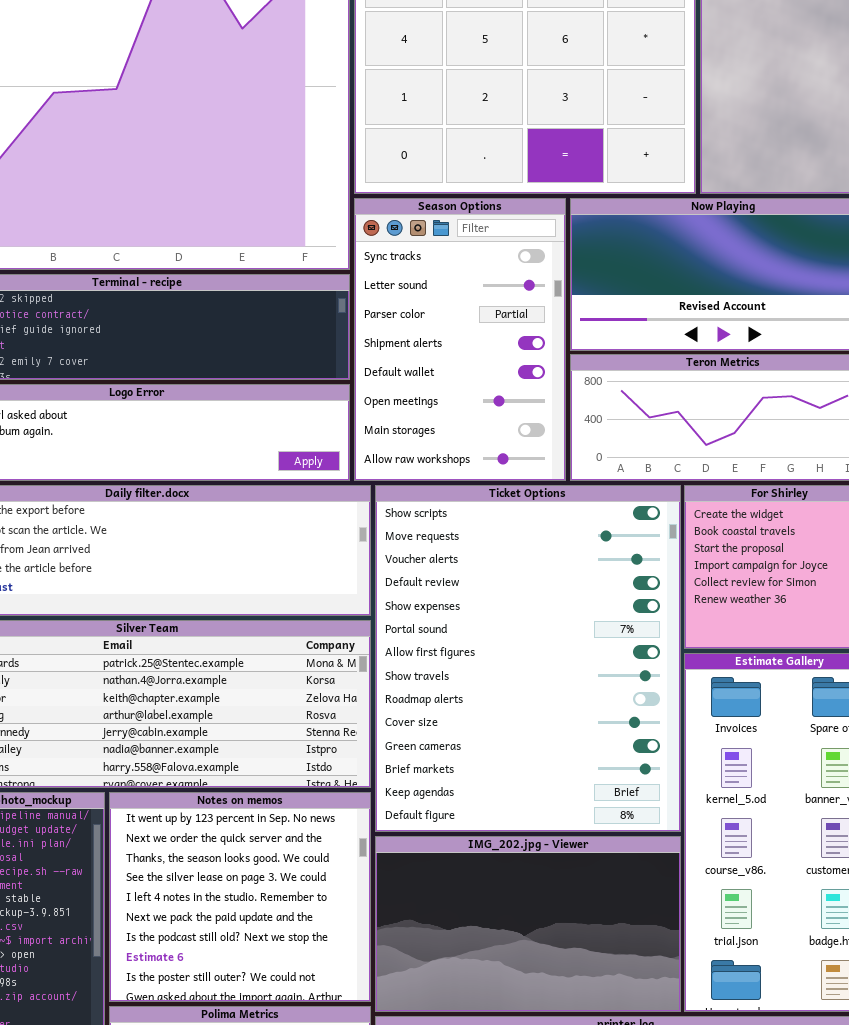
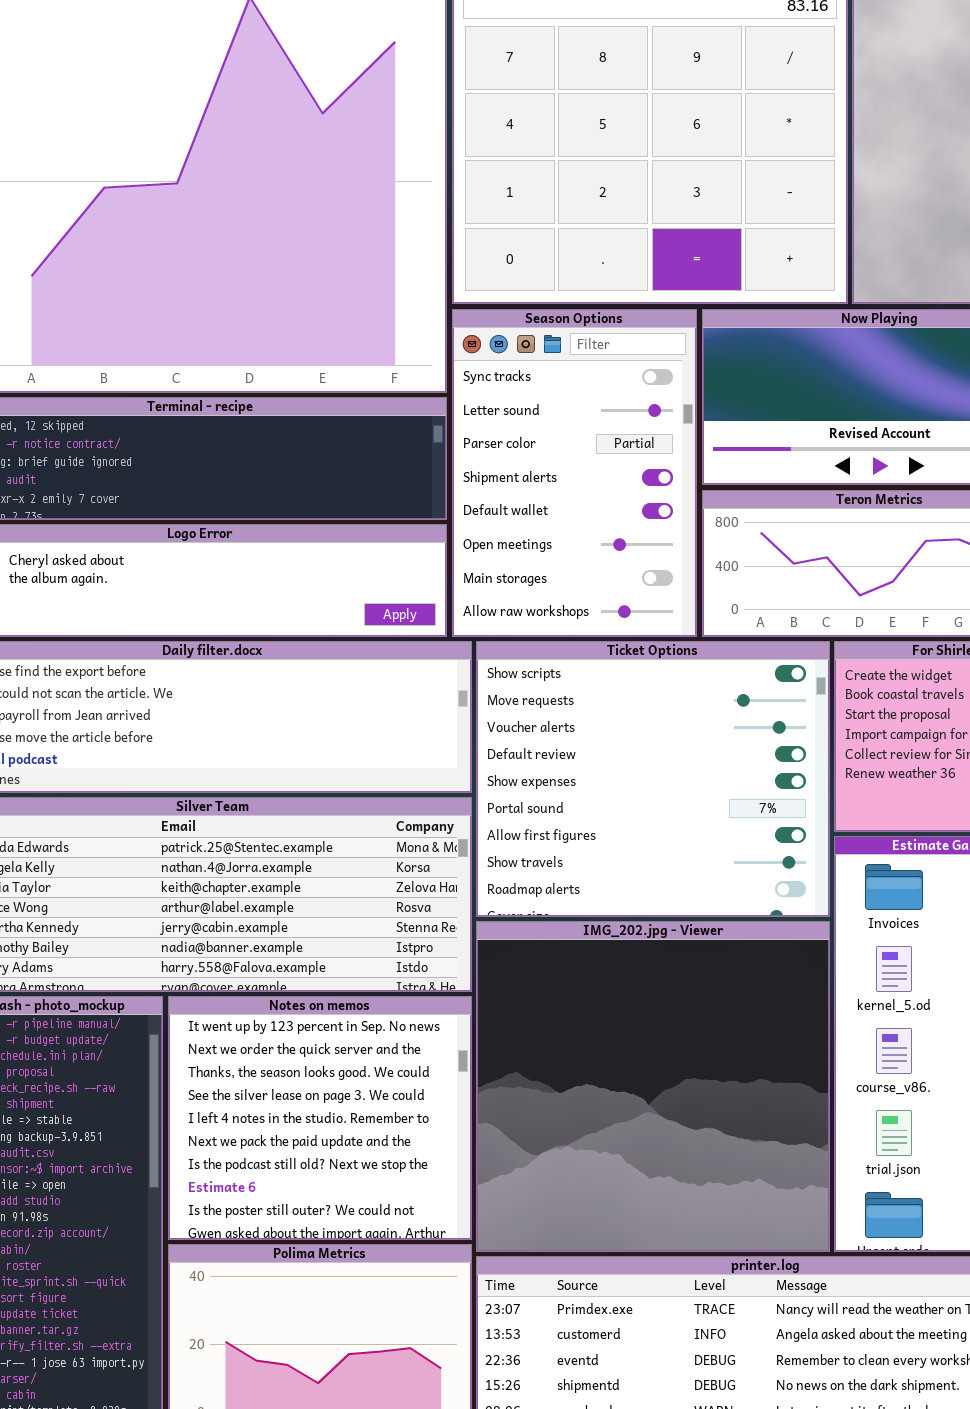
Ticket Options: [375,485,681,832] -> [476,641,830,917], resized
IMG_202.jpg - Viewer: [375,836,681,1012] -> [476,921,830,1252], resized

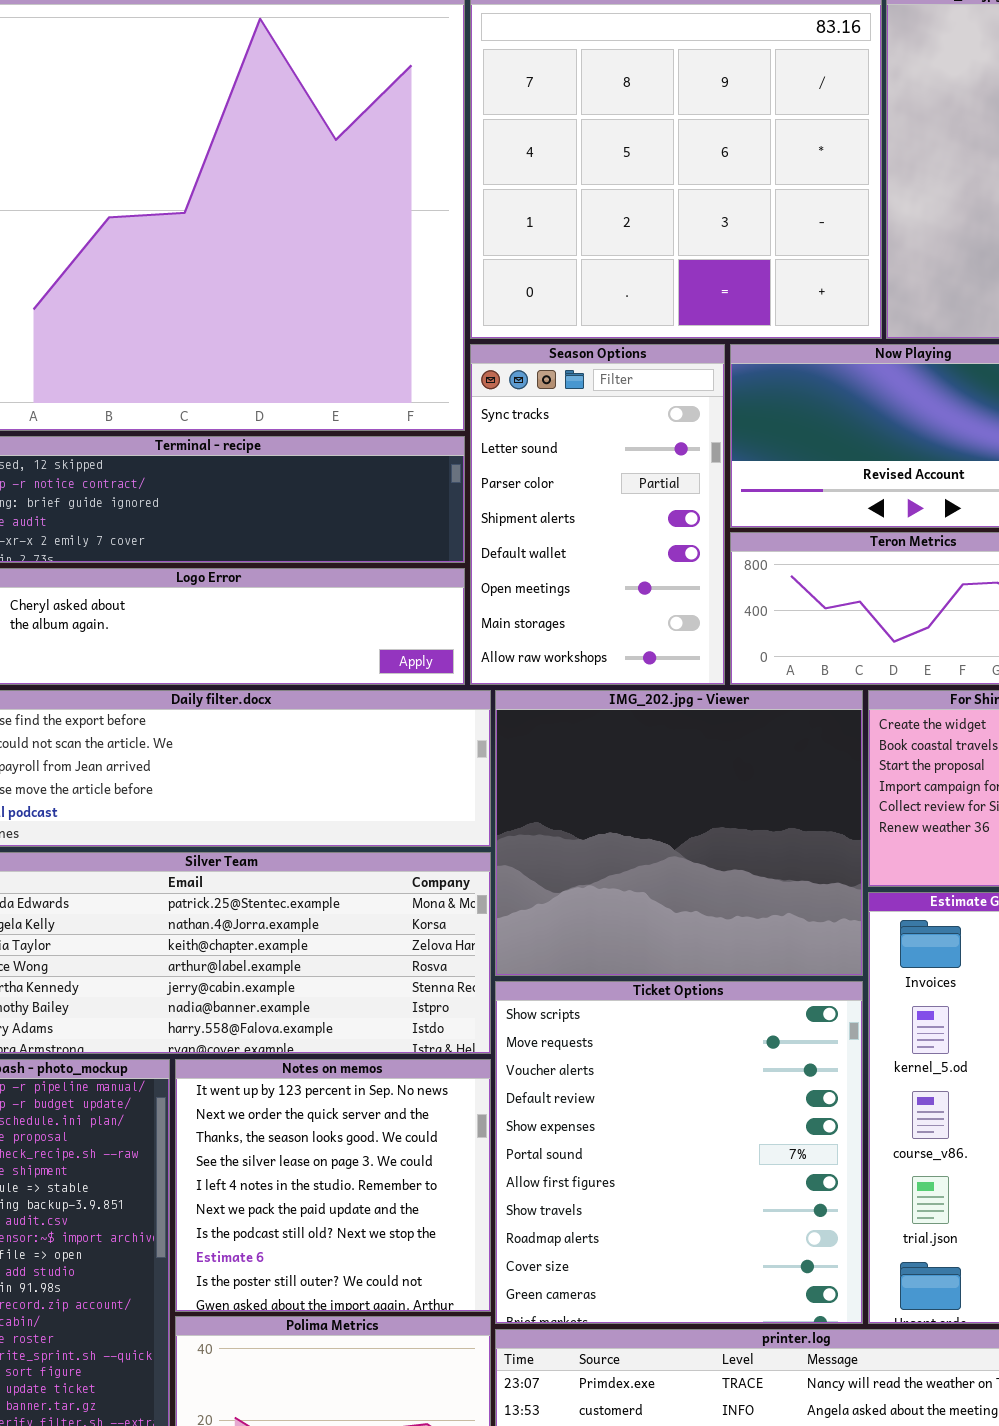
Ticket Options: [476,641,830,917] -> [495,981,863,1324], moved, resized
IMG_202.jpg - Viewer: [476,921,830,1252] -> [495,690,863,976], moved, resized

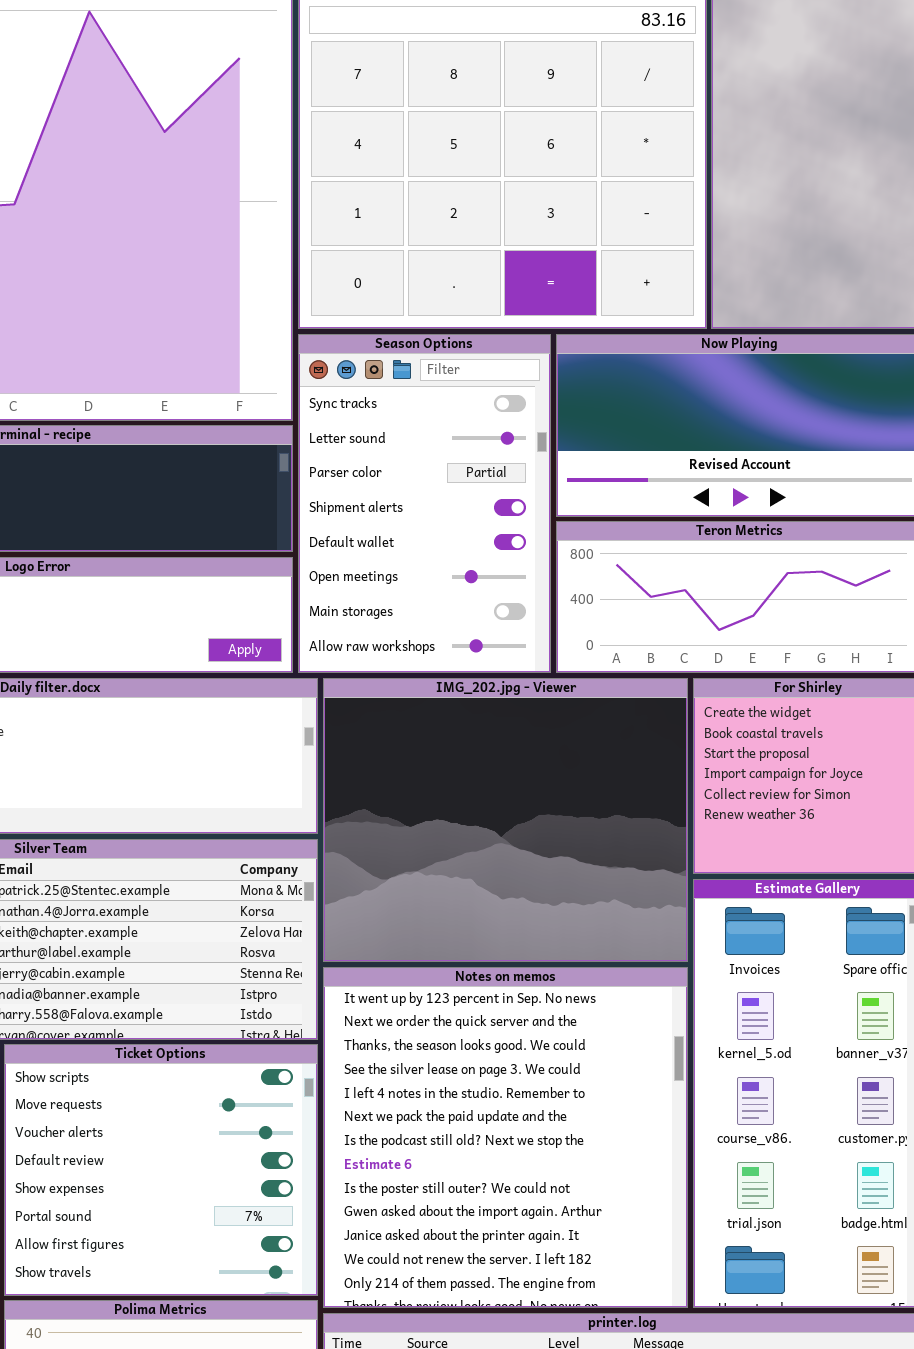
Ticket Options: [495,981,863,1324] -> [4,1044,318,1296], moved, resized
Notes on memos: [175,1059,491,1312] -> [323,967,688,1308], moved, resized

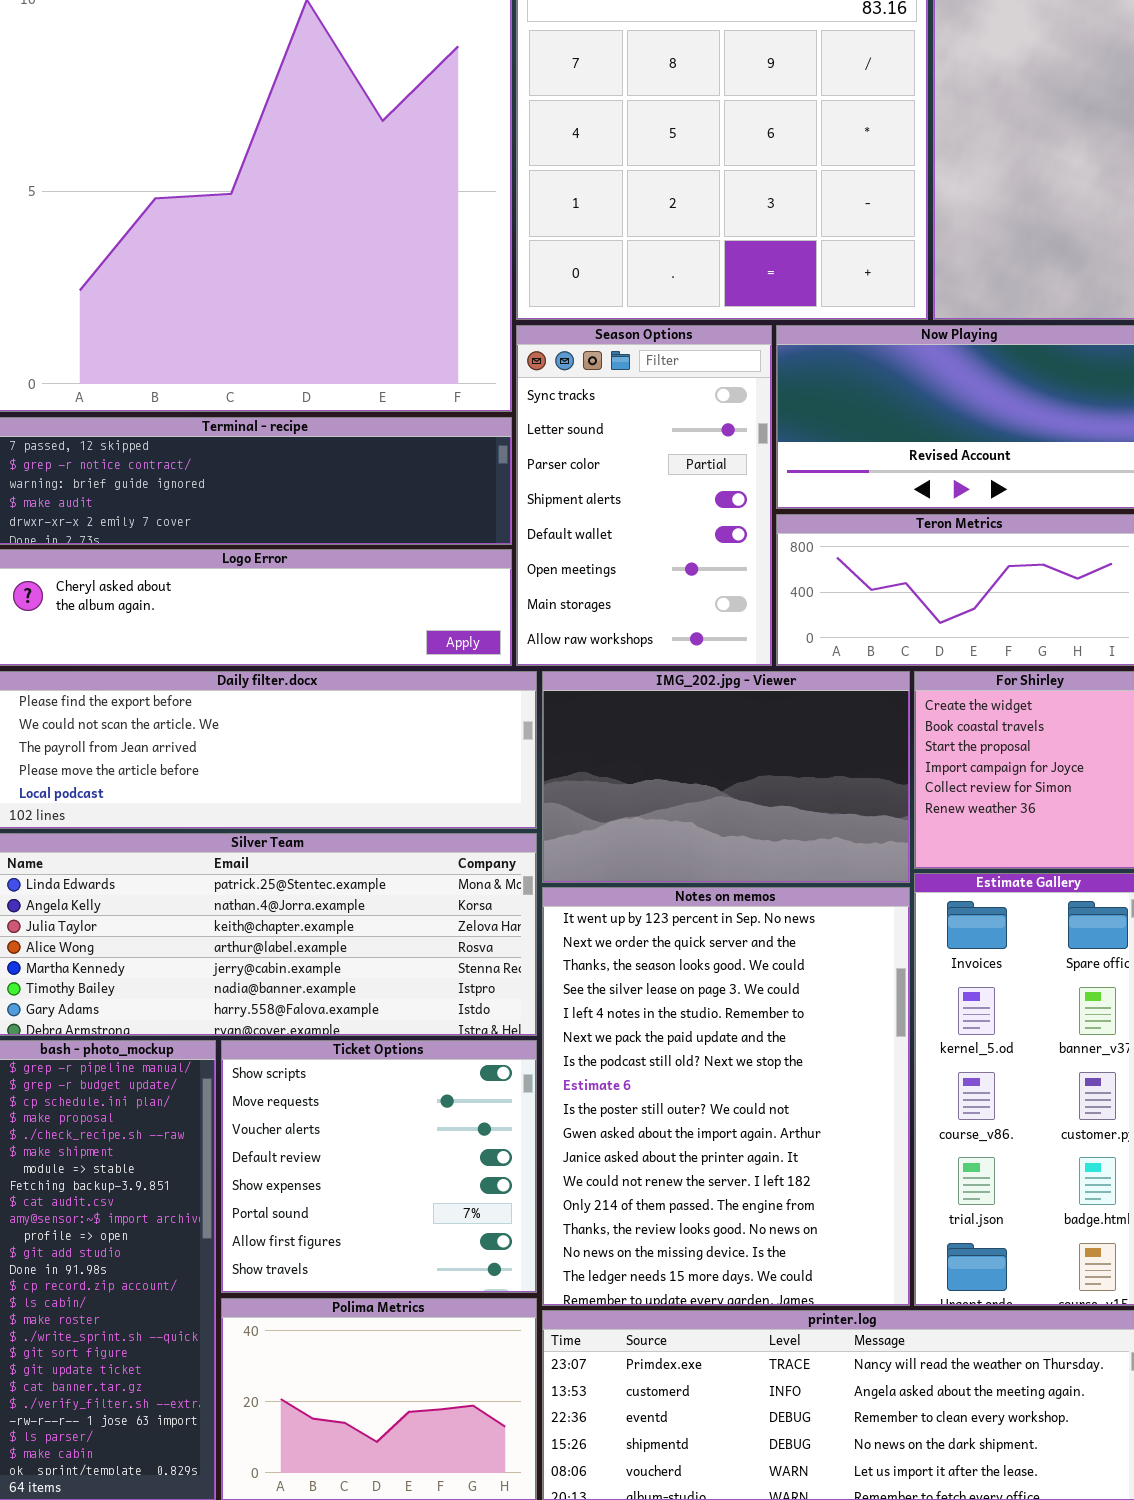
IMG_202.jpg - Viewer: [323,678,688,962] -> [542,671,910,883], resized
Notes on memos: [323,967,688,1308] -> [542,887,910,1306], resized

